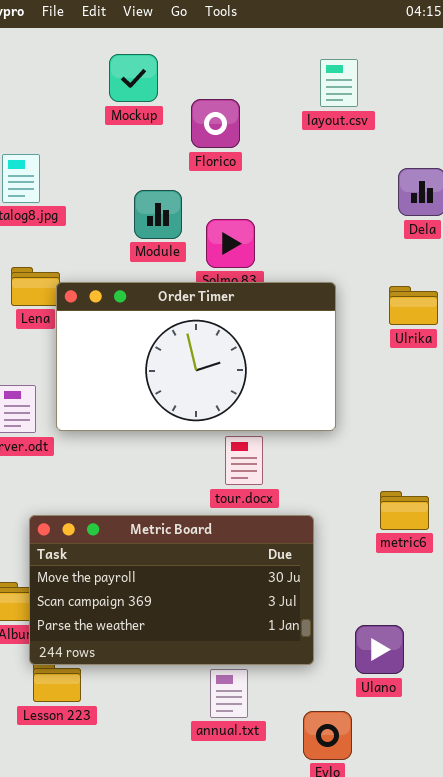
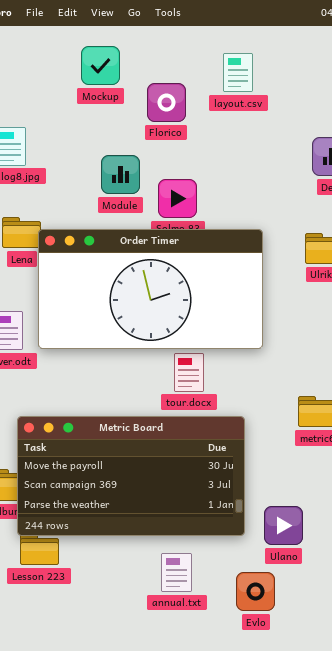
layout.csv: [320,59,358,107] -> [223,53,253,92], moved
Ulano: [355,625,404,674] -> [264,506,303,545], moved
annual.txt: [210,669,248,718] -> [161,553,192,592], moved

